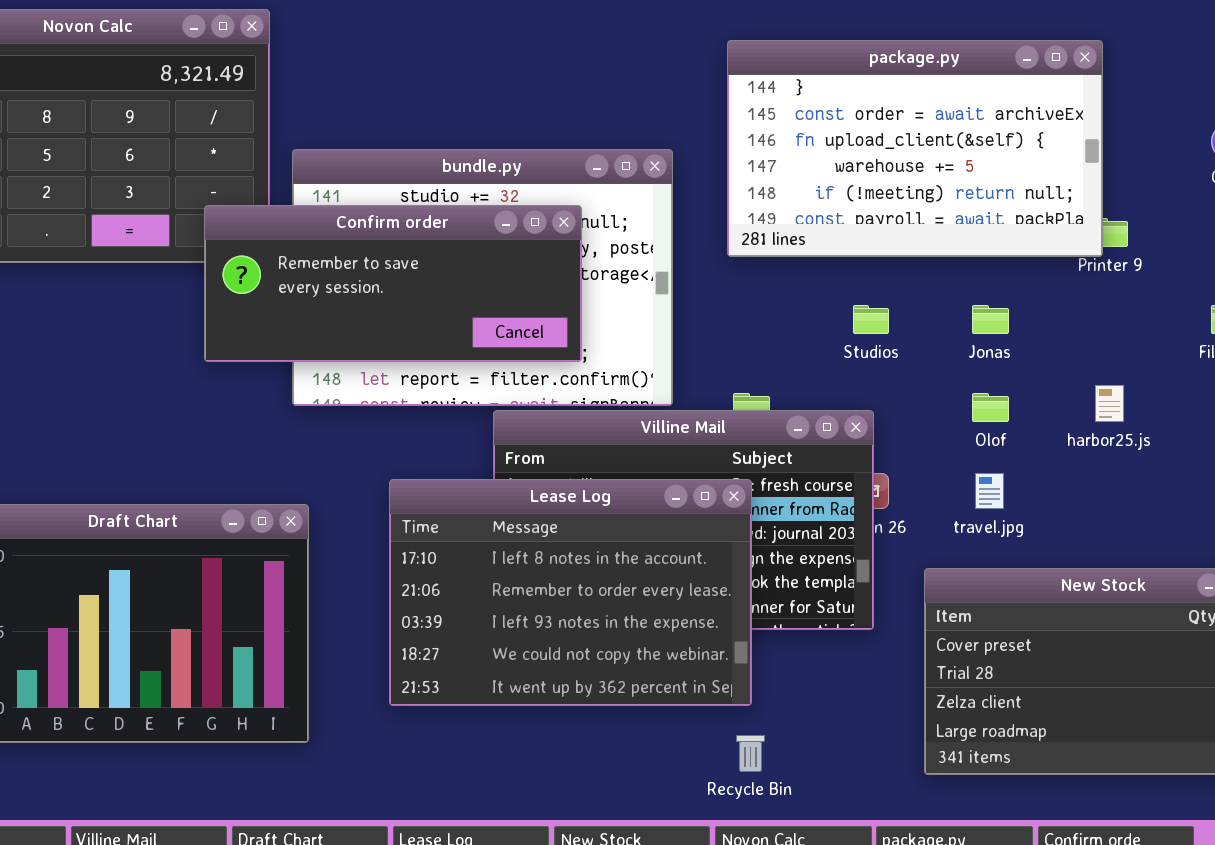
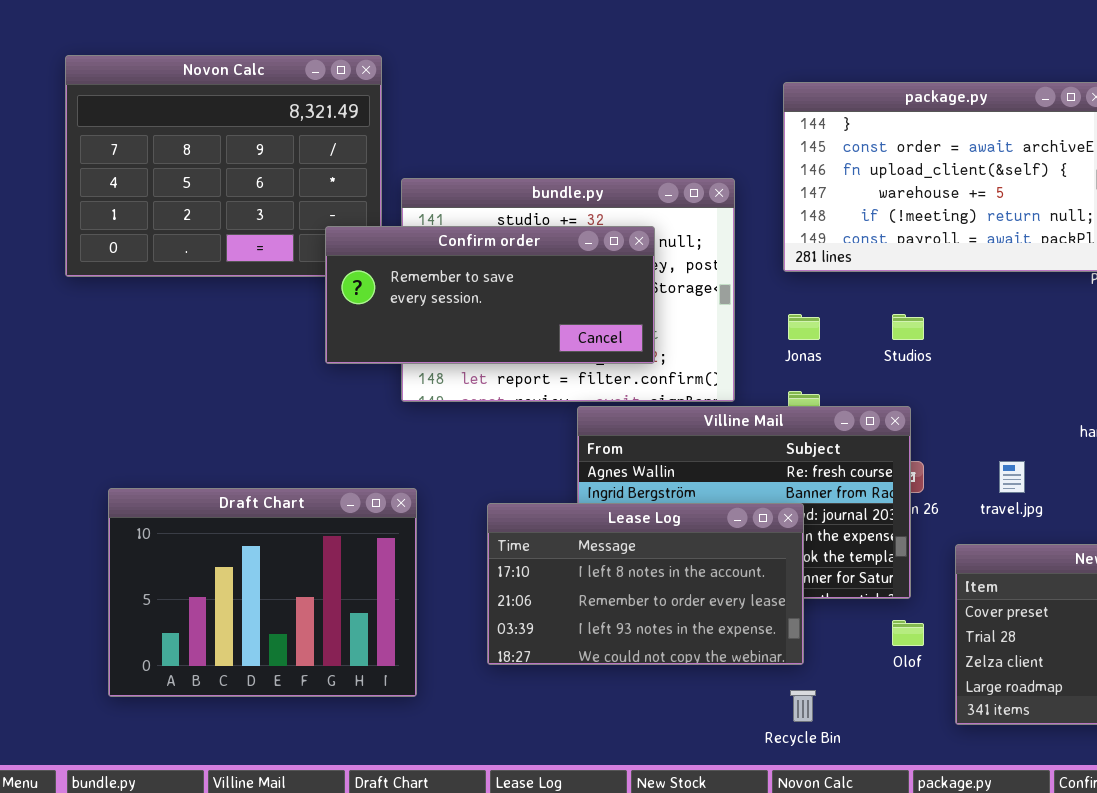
Jonas: [972,305,1009,334] -> [788,314,820,340], moved
Olof: [972,393,1009,422] -> [892,620,924,646], moved
Lease Log: [389,479,752,706] -> [487,503,804,665], resized

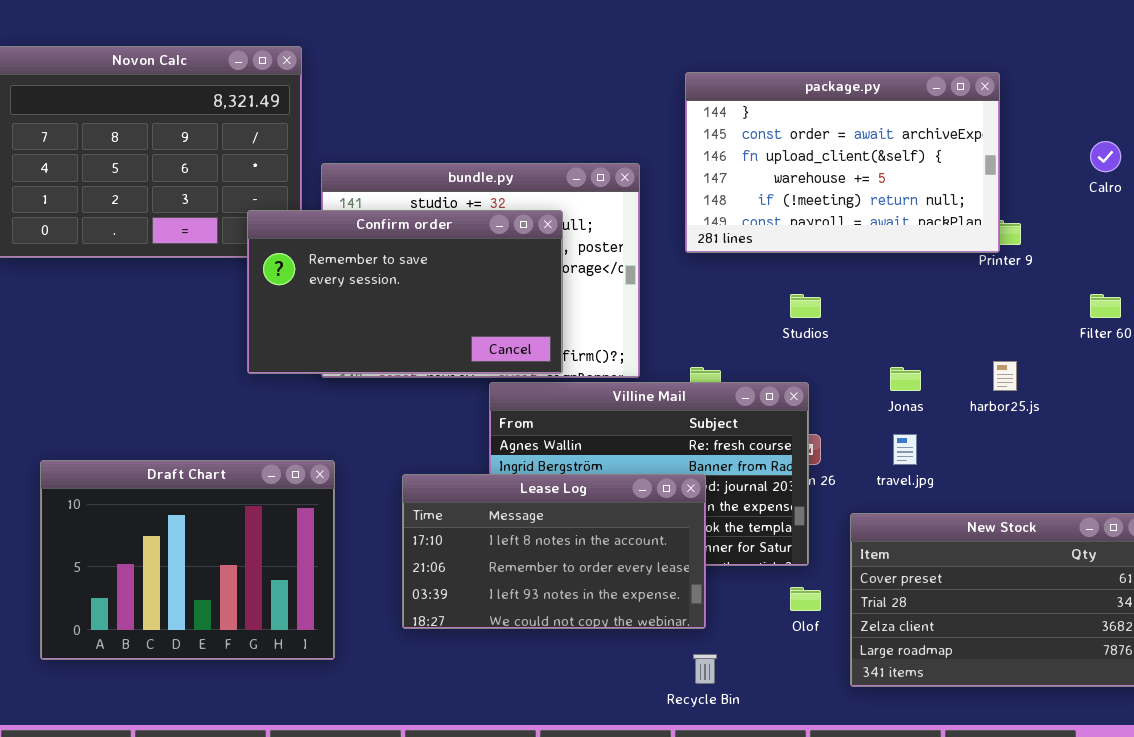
Confirm order: [325,226,655,364] -> [247,210,563,374], resized
Jonas: [788,314,820,340] -> [890,367,921,391], moved

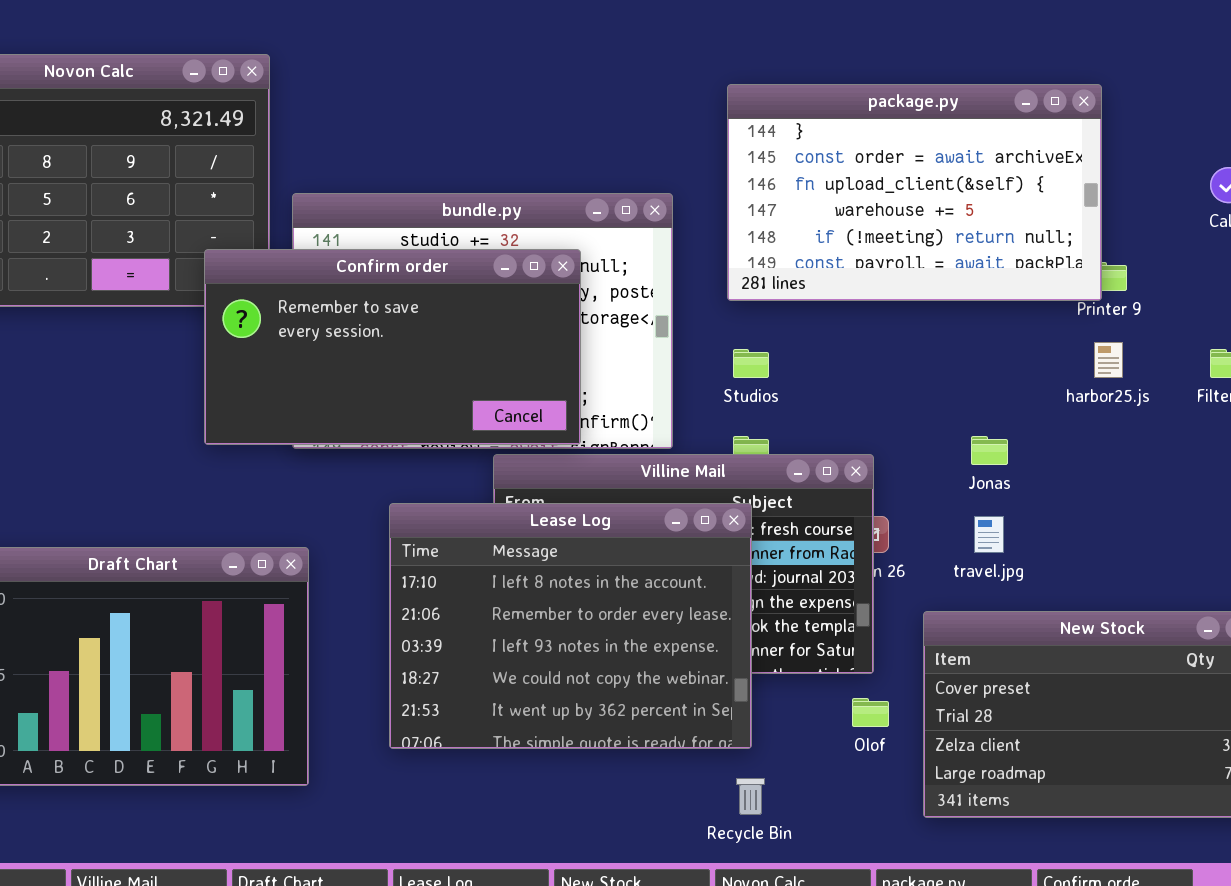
Studios: [790,294,821,318] -> [733,349,769,378], moved
harbor25.js: [993,361,1017,391] -> [1094,342,1123,378], moved
Lease Log: [402,474,706,629] -> [389,503,752,749], resized

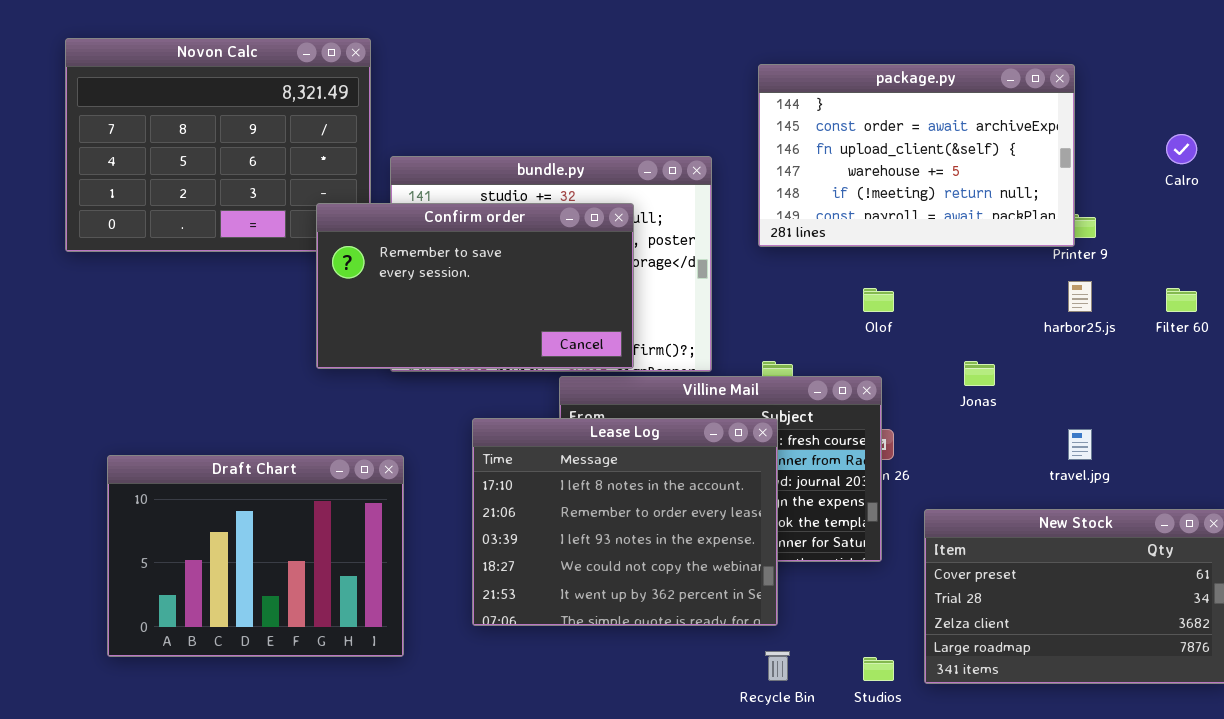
Studios: [733,349,769,378] -> [863,657,894,681], moved
travel.jpg: [974,516,1004,553] -> [1068,429,1092,460], moved
Olof: [852,698,889,727] -> [863,288,894,312], moved

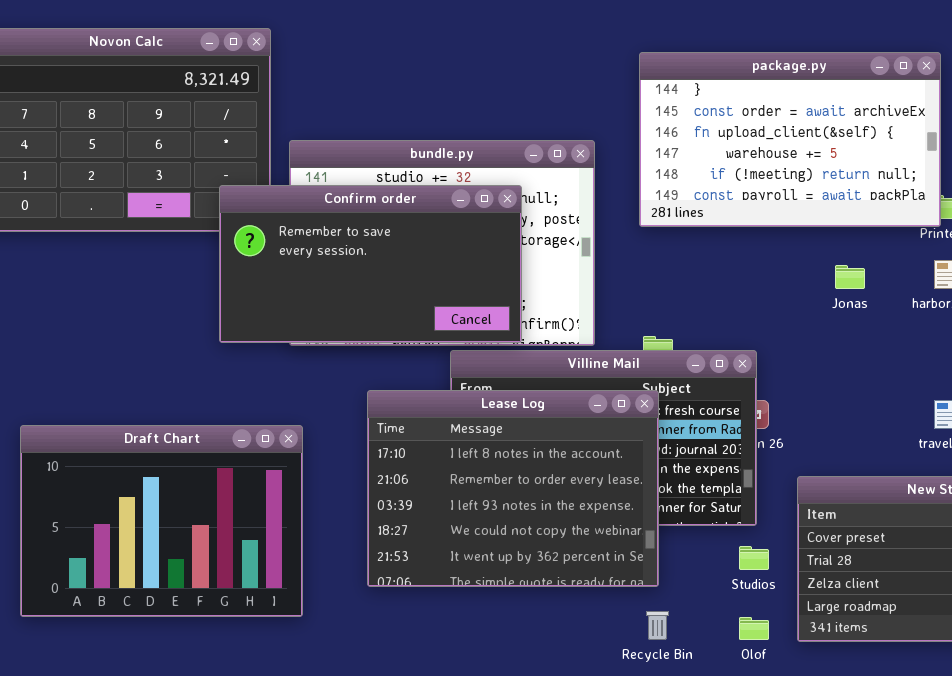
Olof: [863,288,894,312] -> [739,617,769,640], moved
Jonas: [964,361,995,386] -> [835,265,865,289], moved
Studios: [863,657,894,681] -> [739,546,769,570], moved

